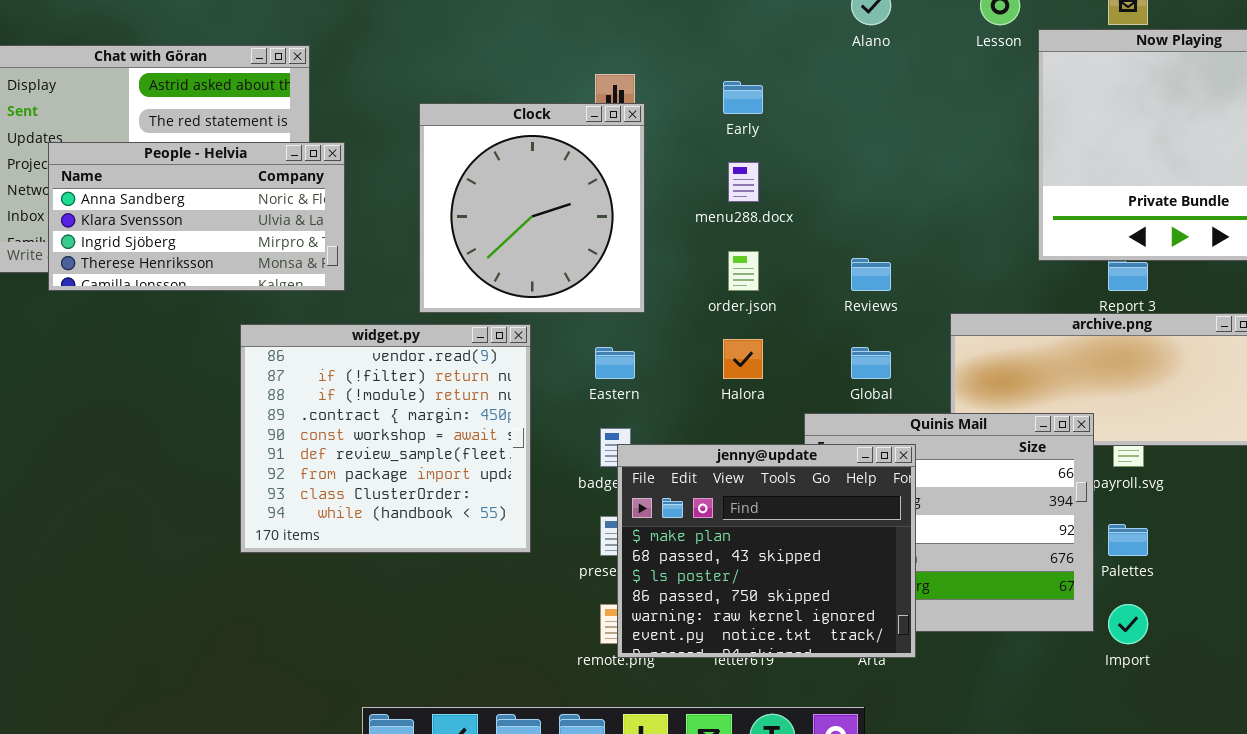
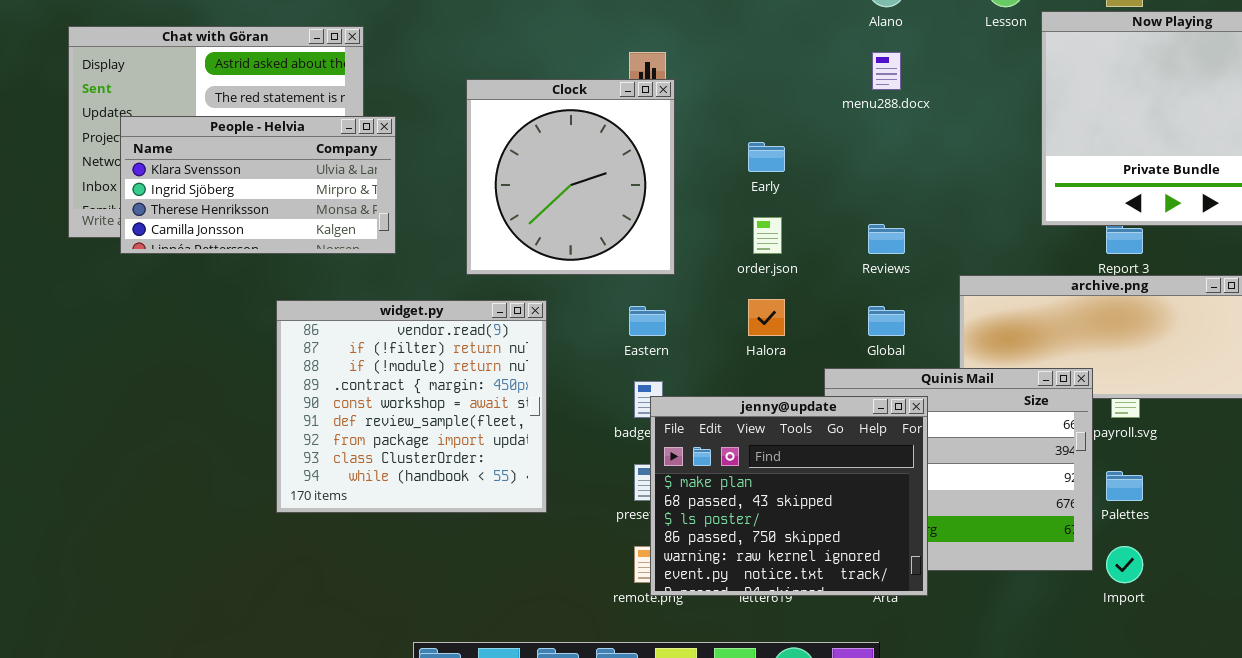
Early: [723,81,763,114] -> [748,142,785,172], moved
People - Helvia: [48,142,345,291] -> [120,116,396,254], scrolled down 1 row
menu288.docx: [728,162,759,202] -> [872,52,901,90], moved
widget.py: [240,324,531,553] -> [276,300,547,513], moved

